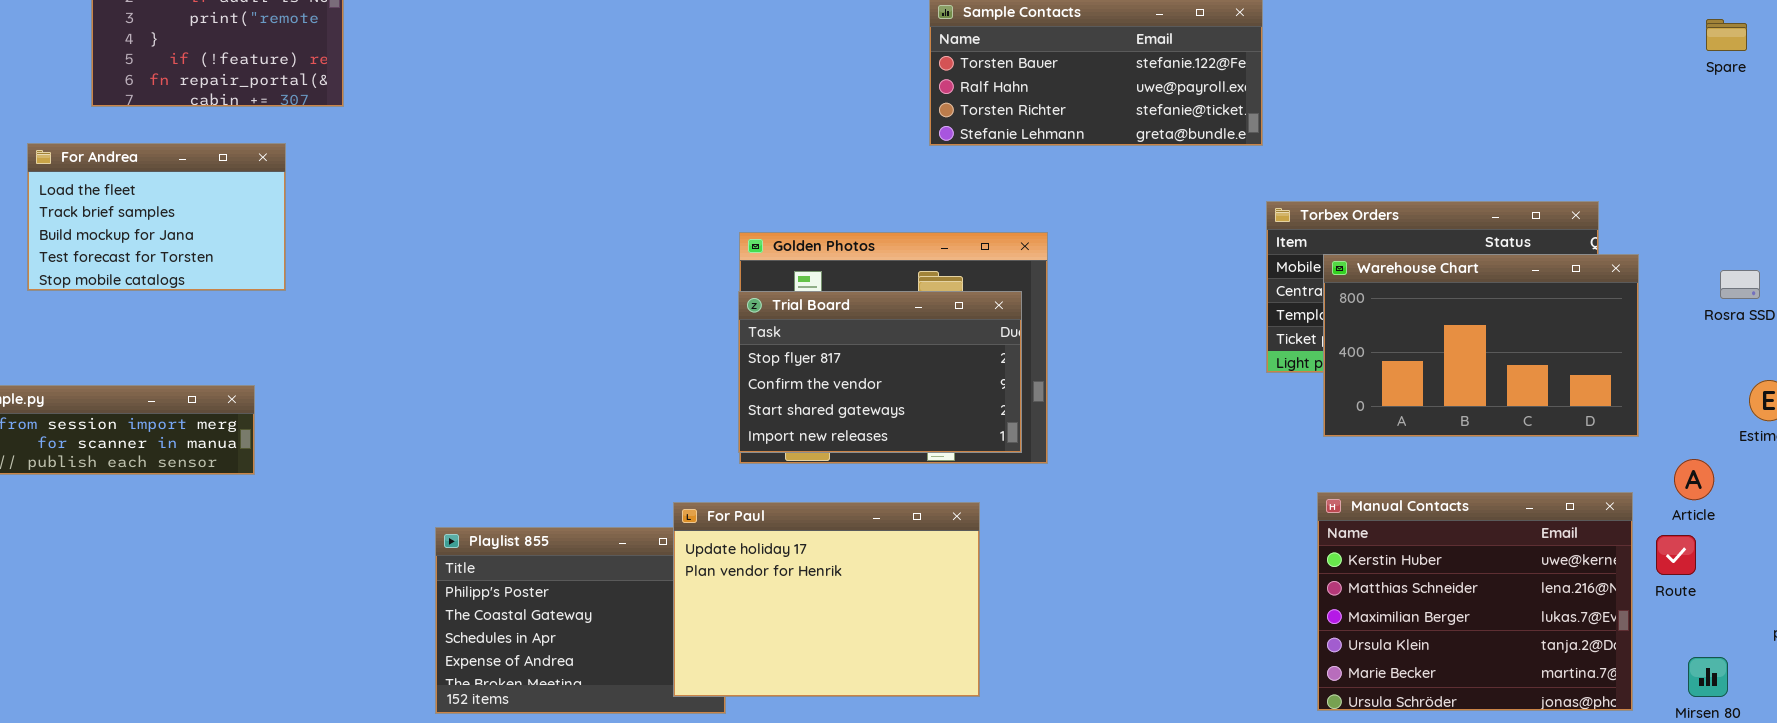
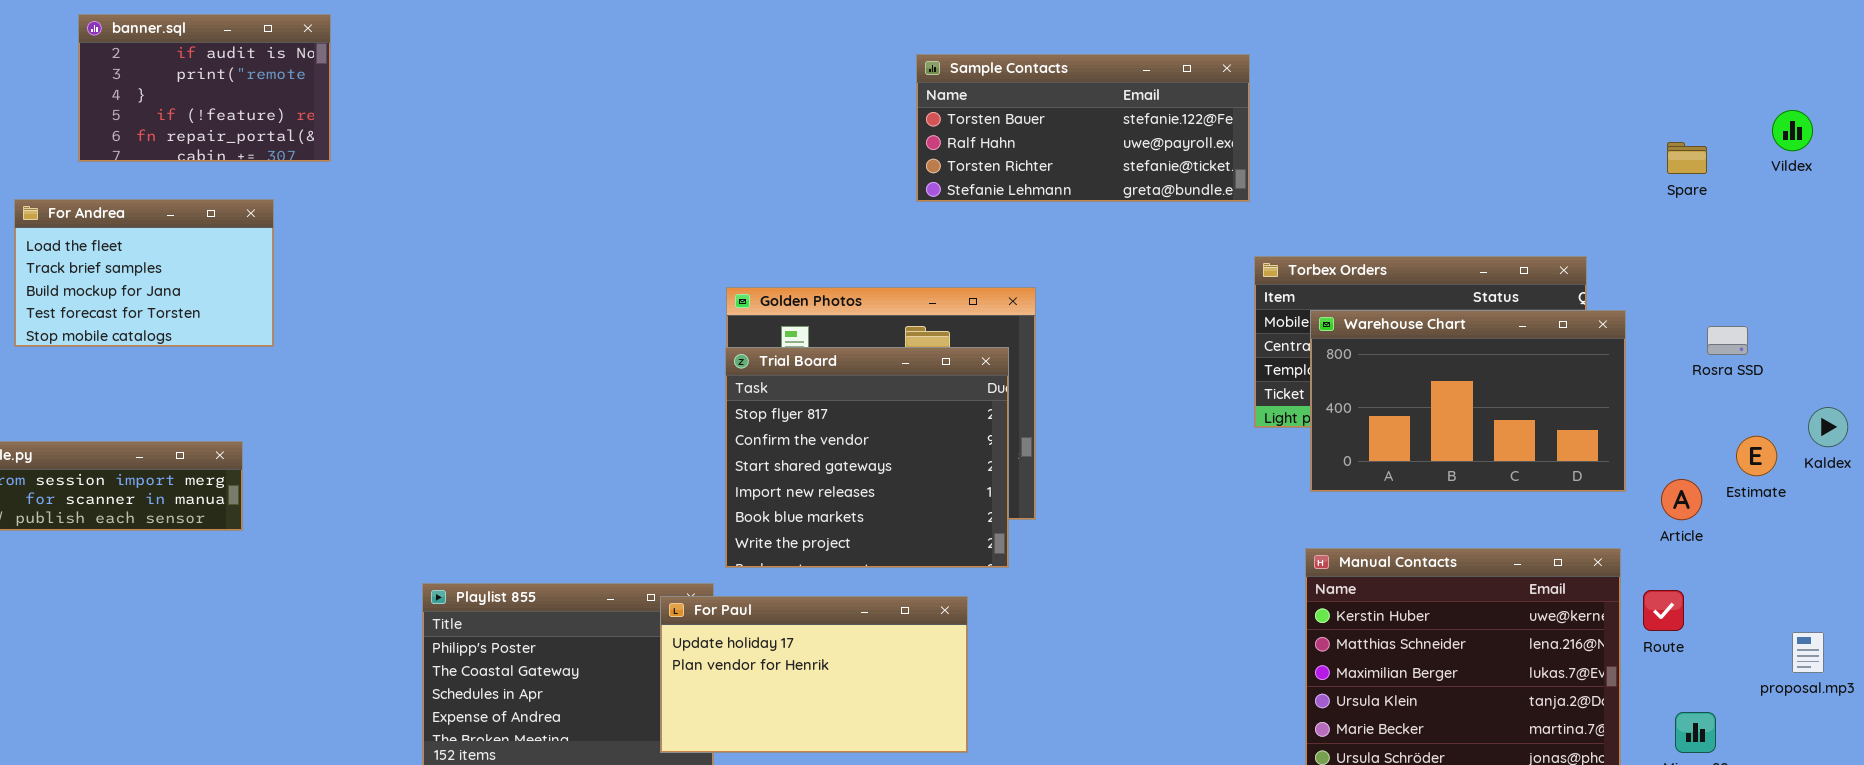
Spare: [1706,19,1747,51] -> [1667,142,1707,174], moved
Trial Board: [738,291,1022,453] -> [725,347,1009,568], resized
Article: [1674,459,1714,500] -> [1661,479,1702,520], moved
For Paul: [673,502,980,697] -> [660,596,968,753], resized

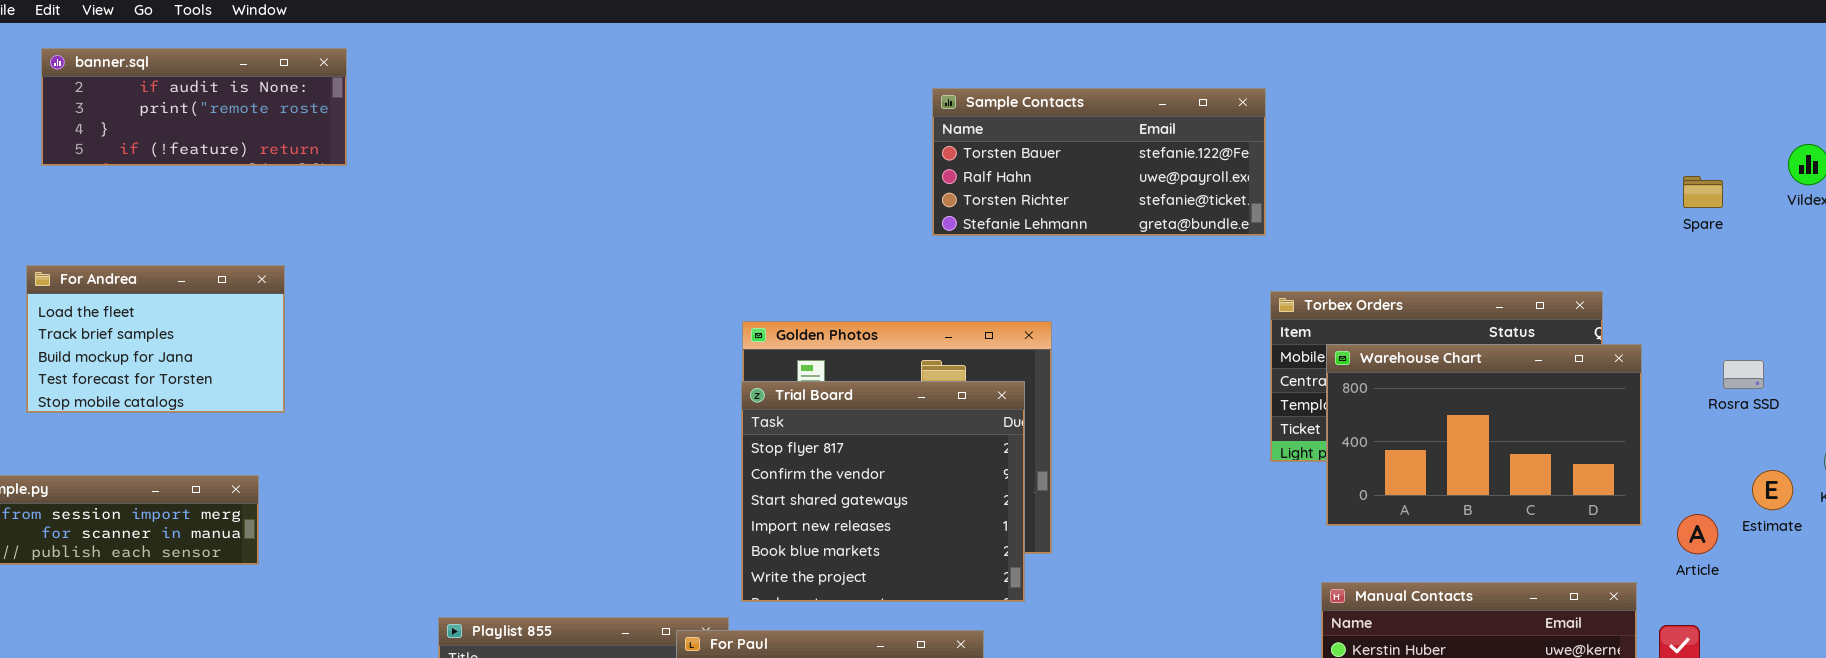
banner.sql: [78,14,331,162] -> [41,48,347,166], resized
For Andrea: [14,199,274,347] -> [26,265,285,413], moved

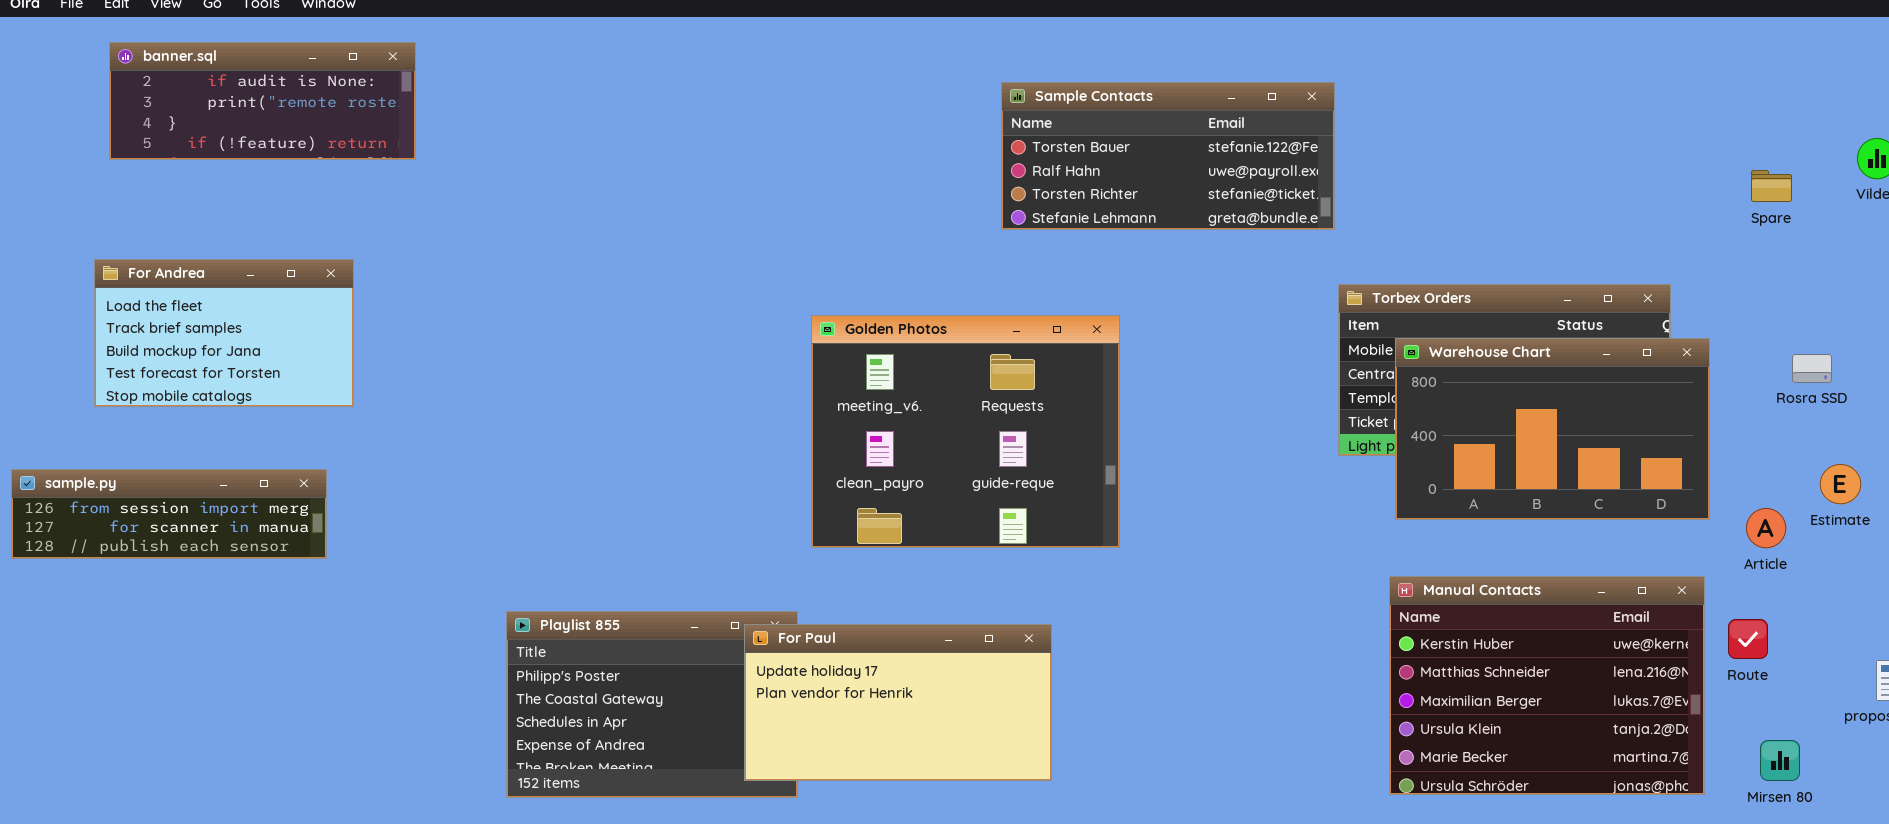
Trial Board: [741,381,1025,602] -> none, closed

